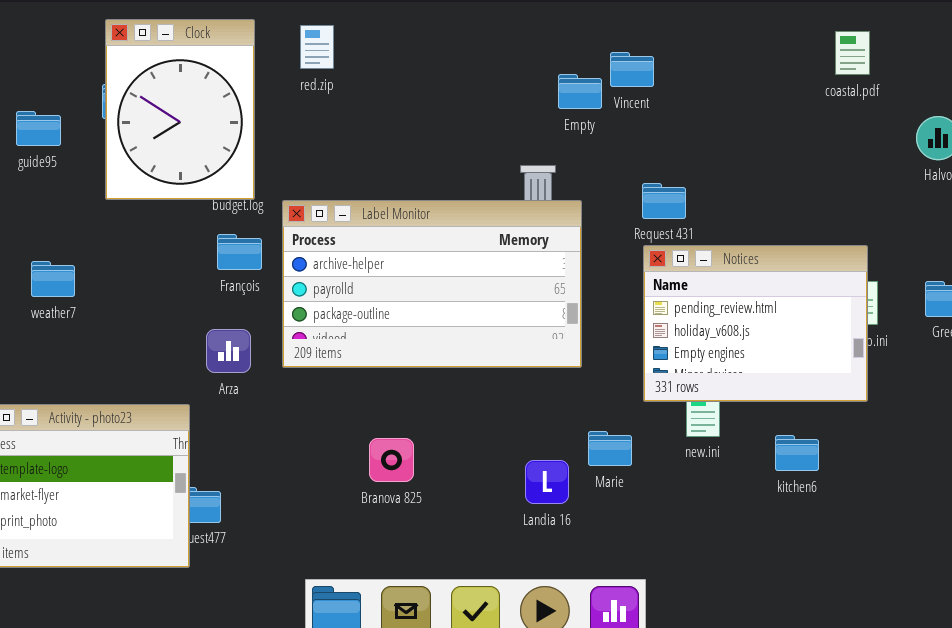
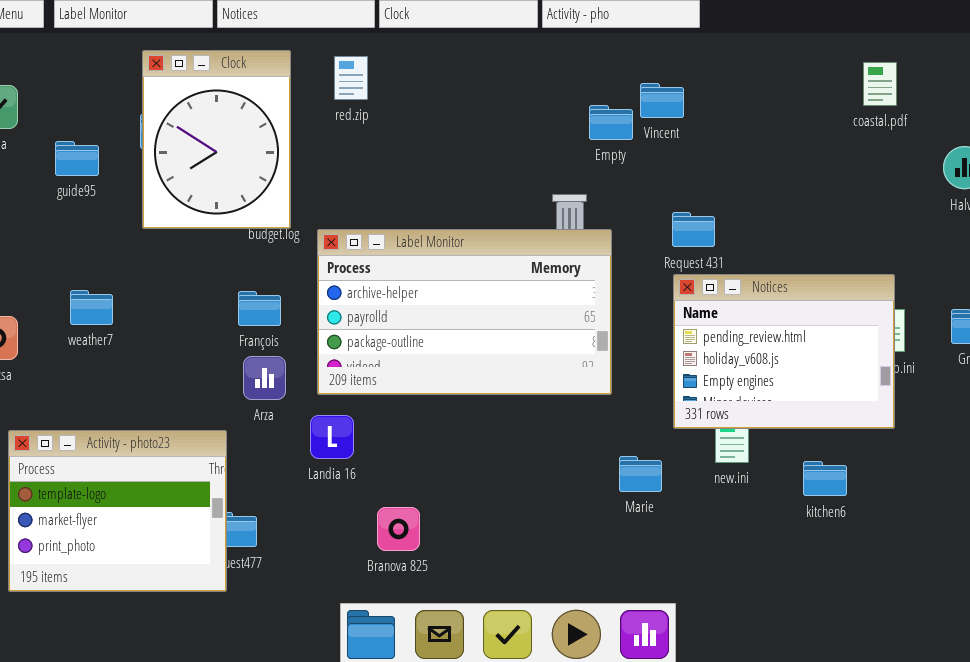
François: [217,234,262,270] -> [238,291,281,326], moved
Branova 825: [369,438,414,482] -> [377,507,420,551], moved
Landia 16: [525,460,569,504] -> [310,415,354,459], moved

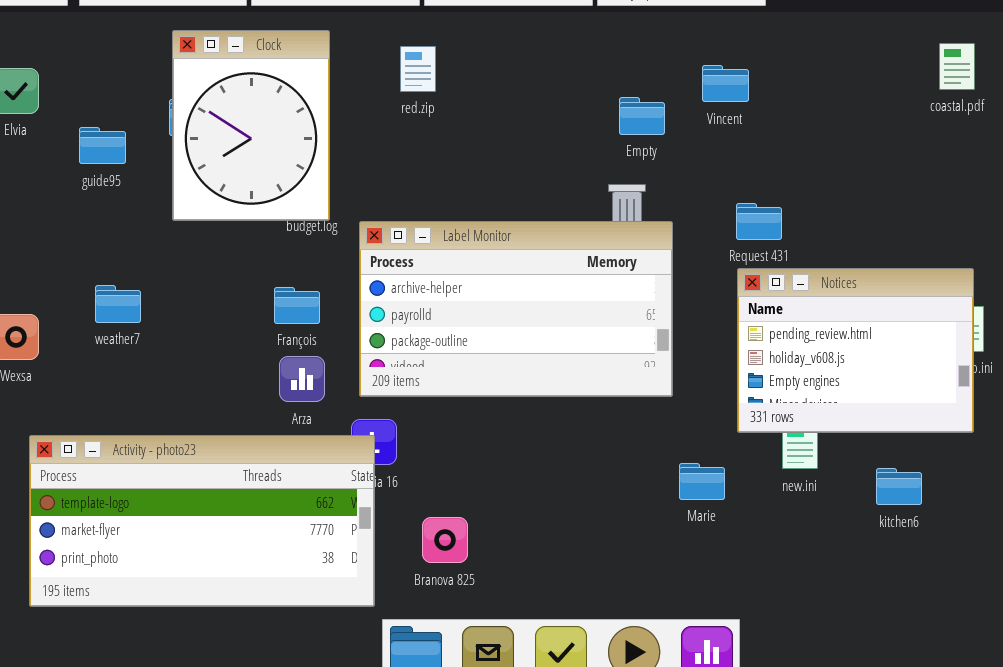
red.zip: [334,56,368,100] -> [400,46,436,92], moved
Empty: [589,105,633,140] -> [619,97,665,135], moved
Activity - photo23: [8,430,227,592] -> [29,435,375,607], resized

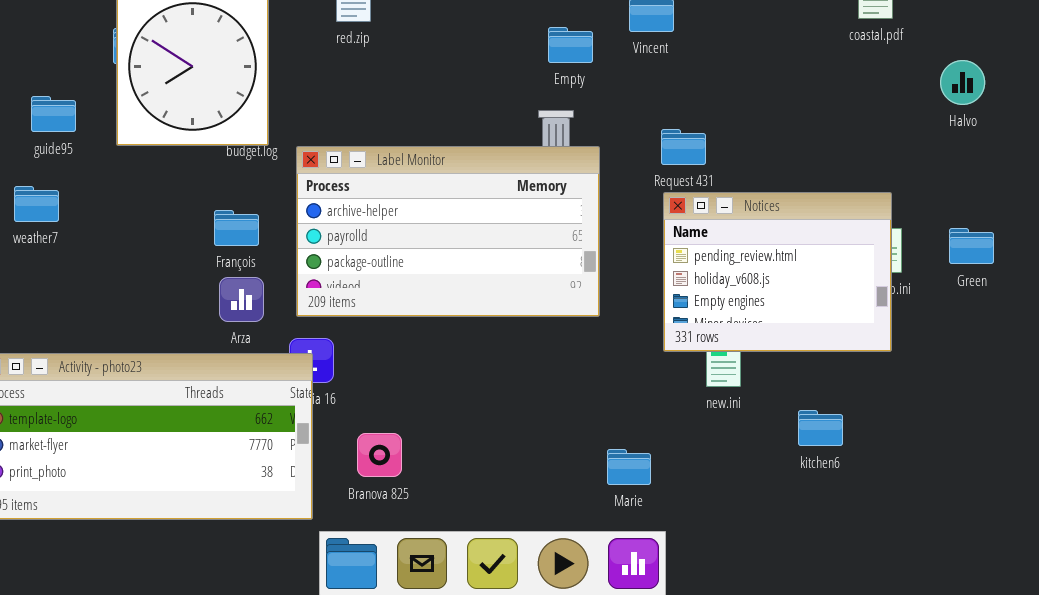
guide95: [79,127,126,164] -> [31,96,76,132], moved
weather7: [95,285,141,323] -> [14,186,59,222], moved
Marie: [679,463,725,500] -> [607,449,651,485], moved
kitchen6: [876,468,922,505] -> [798,410,843,446], moved

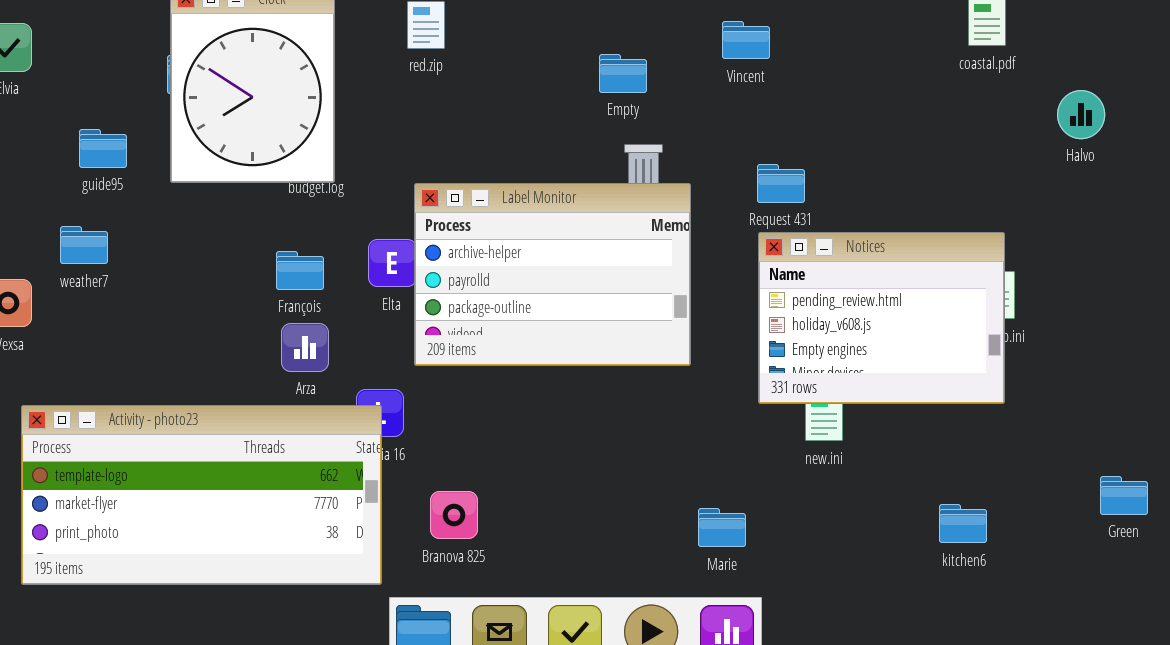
Empty: [548,27,593,63] -> [599,54,647,93], moved
Label Monitor: [296,146,600,317] -> [414,183,691,366], resized
Green: [949,228,994,264] -> [1100,476,1148,515], moved
kitchen6: [798,410,843,446] -> [939,504,987,543], moved

